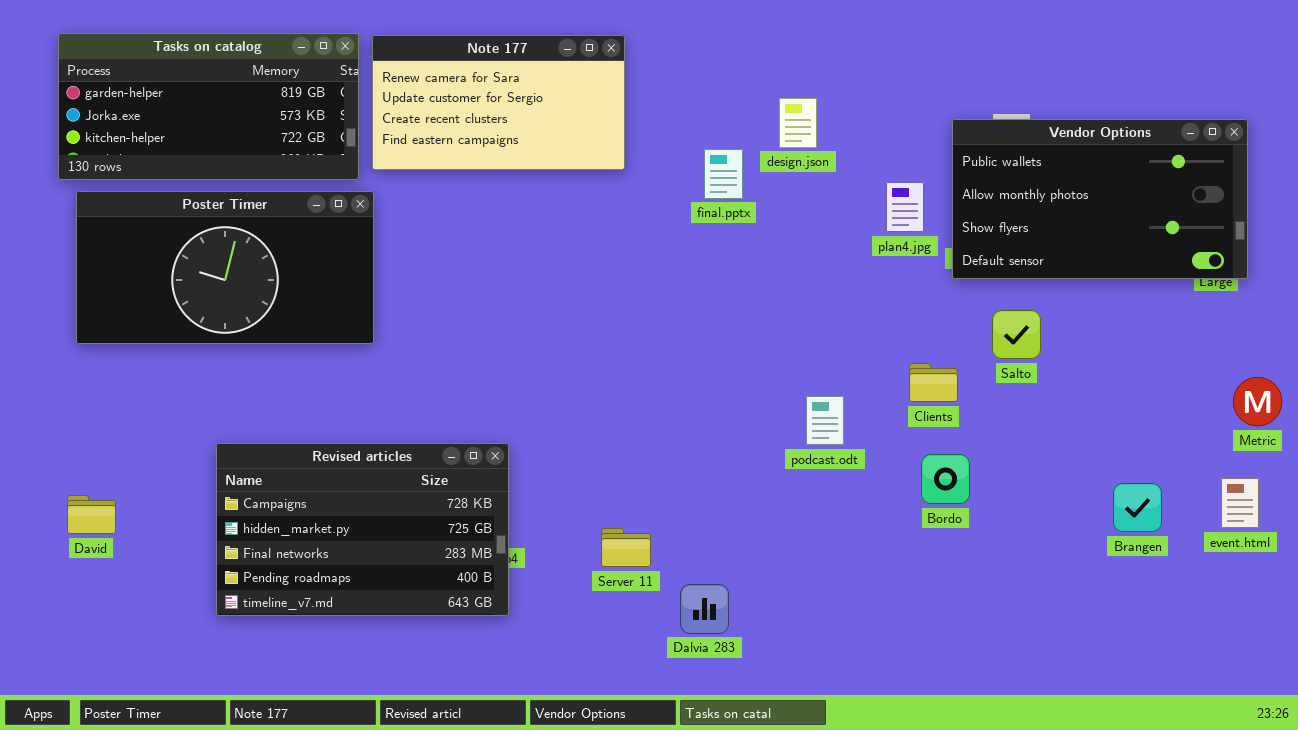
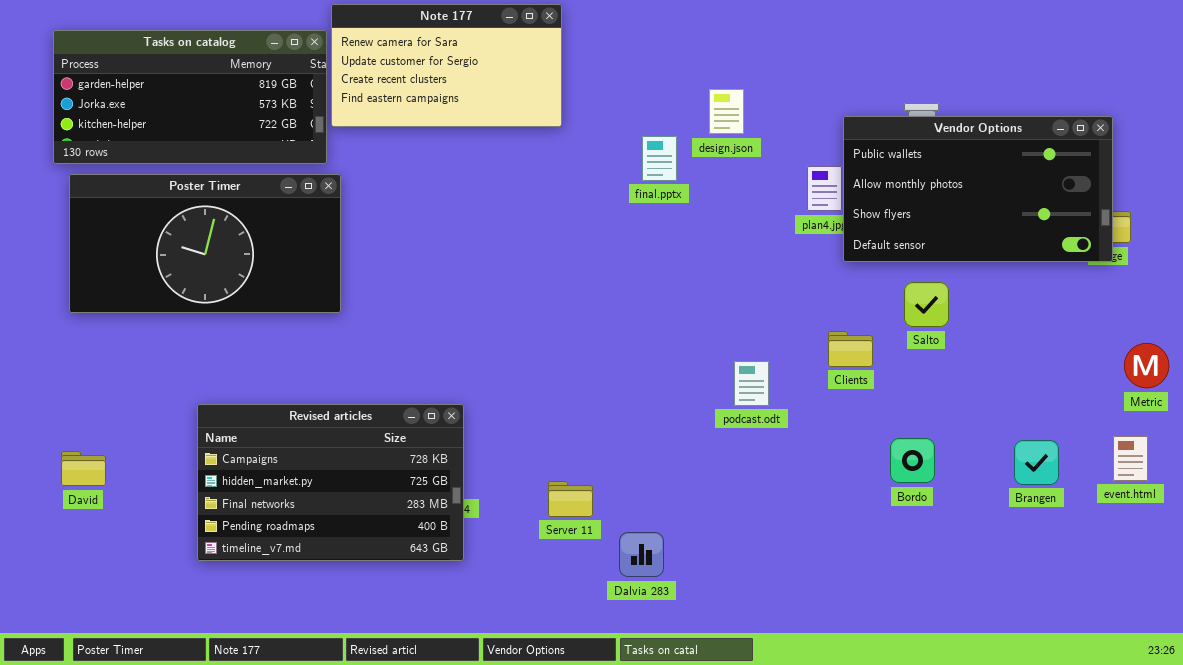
Note 177: [372,35,625,170] -> [331,4,562,127], moved
Vendor Options: [952,119,1248,279] -> [843,116,1113,262], moved
Bordo: [921,454,970,504] -> [890,438,935,483], moved

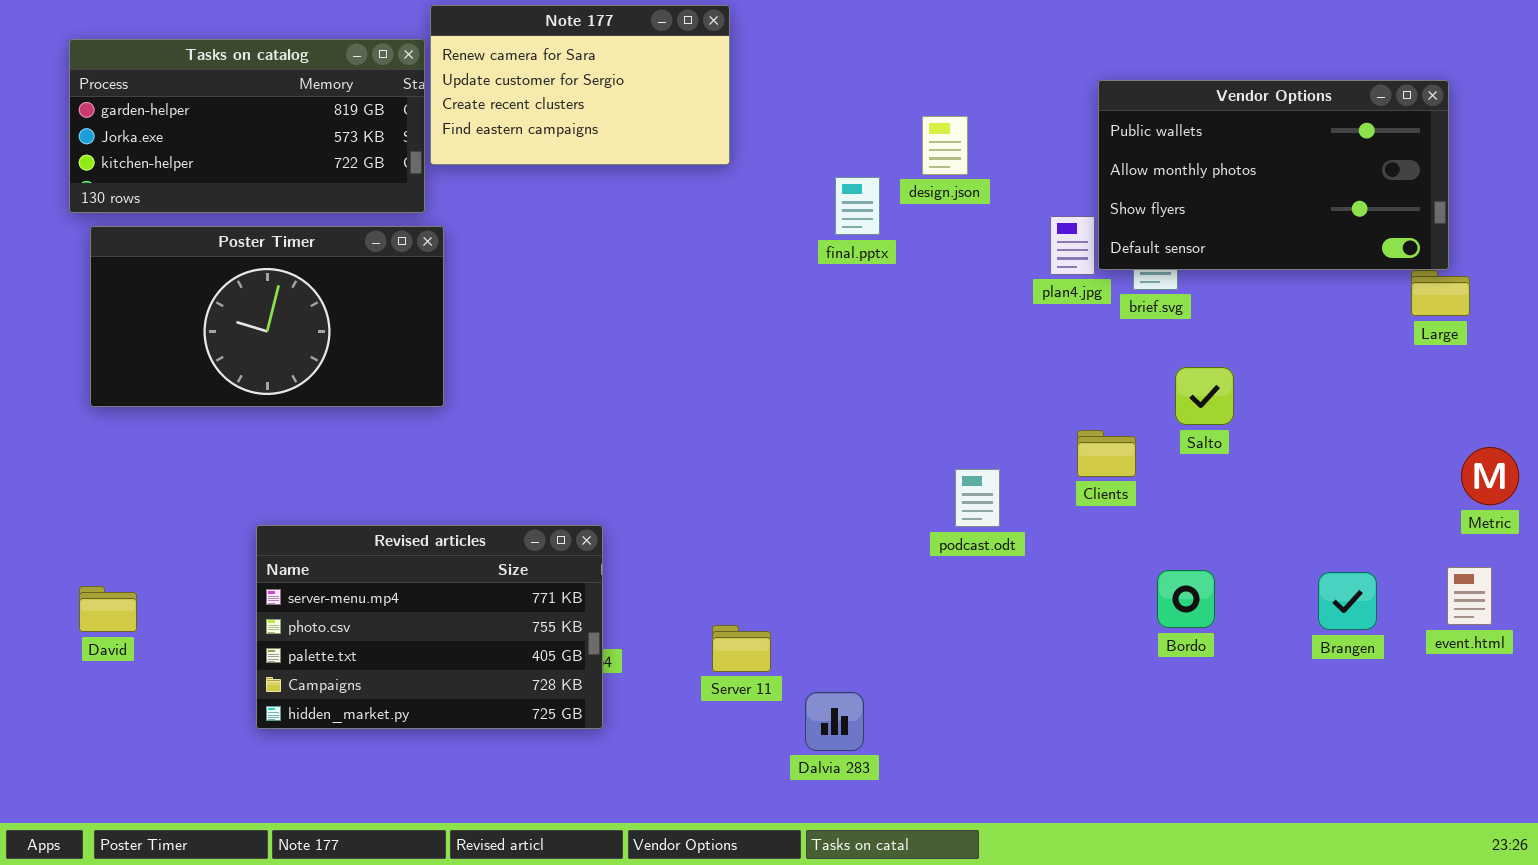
Vendor Options: [843,116,1113,262] -> [1098,80,1449,270], moved
Revised articles: [197,404,464,561] -> [256,525,603,729], scrolled up 3 rows

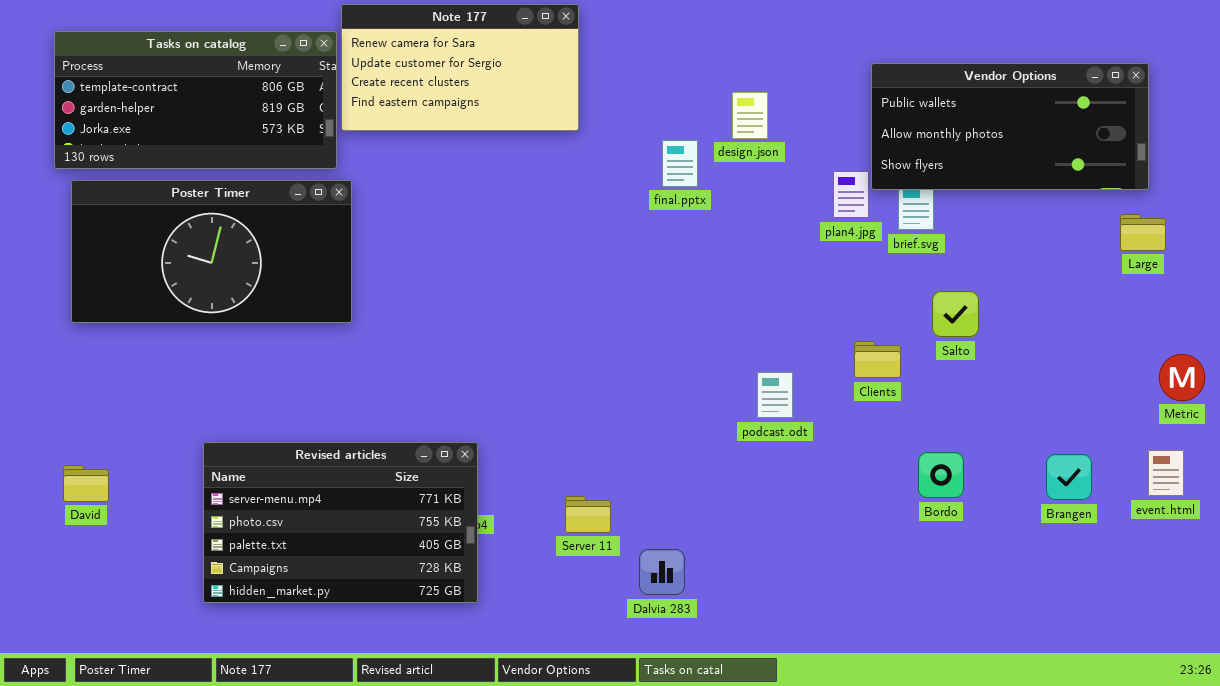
Tasks on catalog: [69,39,425,213] -> [54,31,337,169], scrolled up 1 row
Vendor Options: [1098,80,1449,270] -> [871,63,1149,190], resized
Revised articles: [256,525,603,729] -> [203,442,478,603], moved

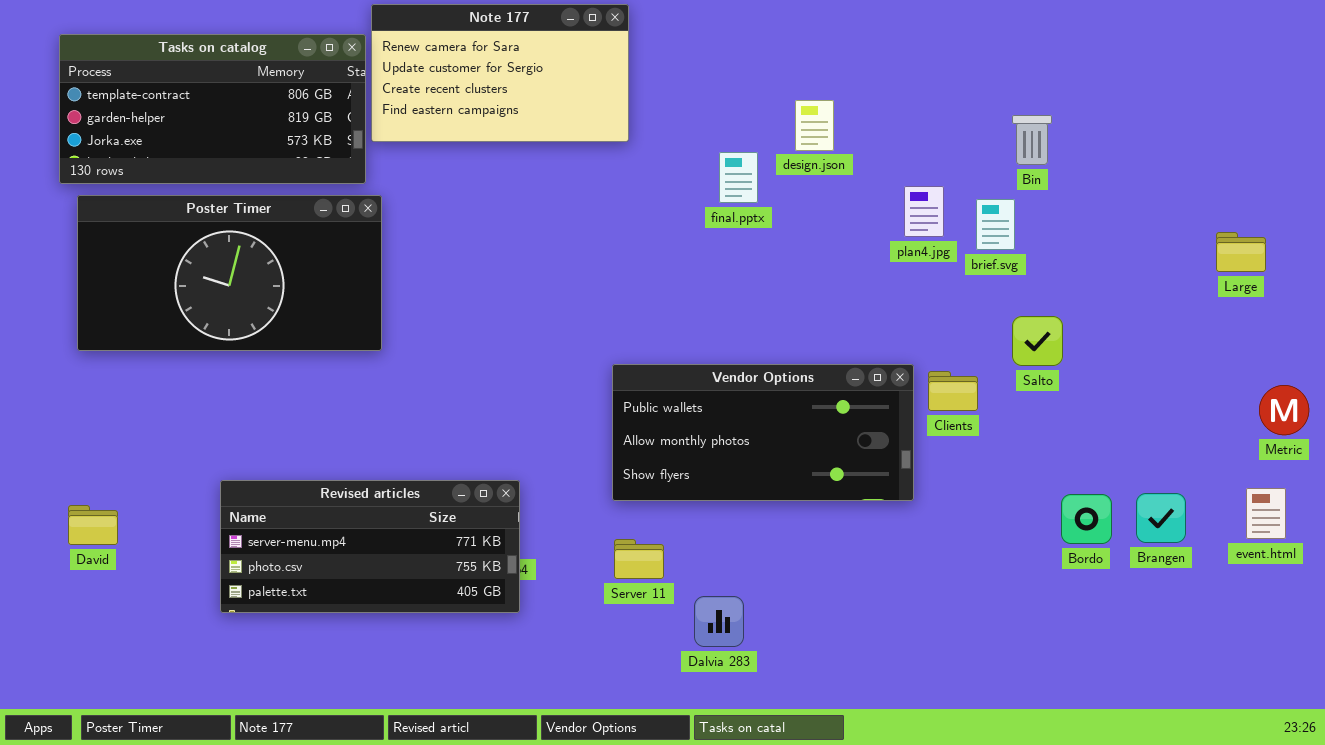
Vendor Options: [871,63,1149,190] -> [612,364,914,501], moved
Revised articles: [203,442,478,603] -> [220,480,520,613], resized
Bordo: [918,452,964,498] -> [1061,494,1112,544], moved

